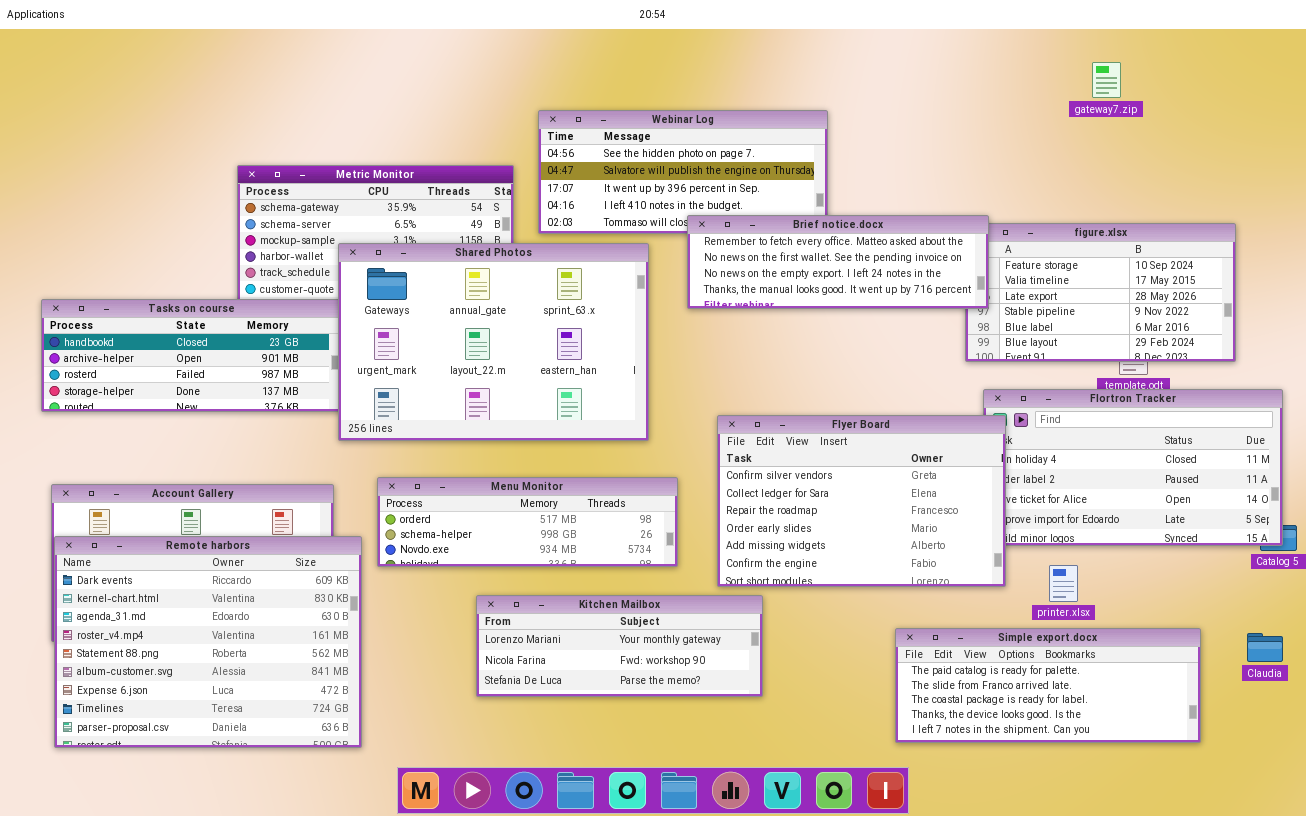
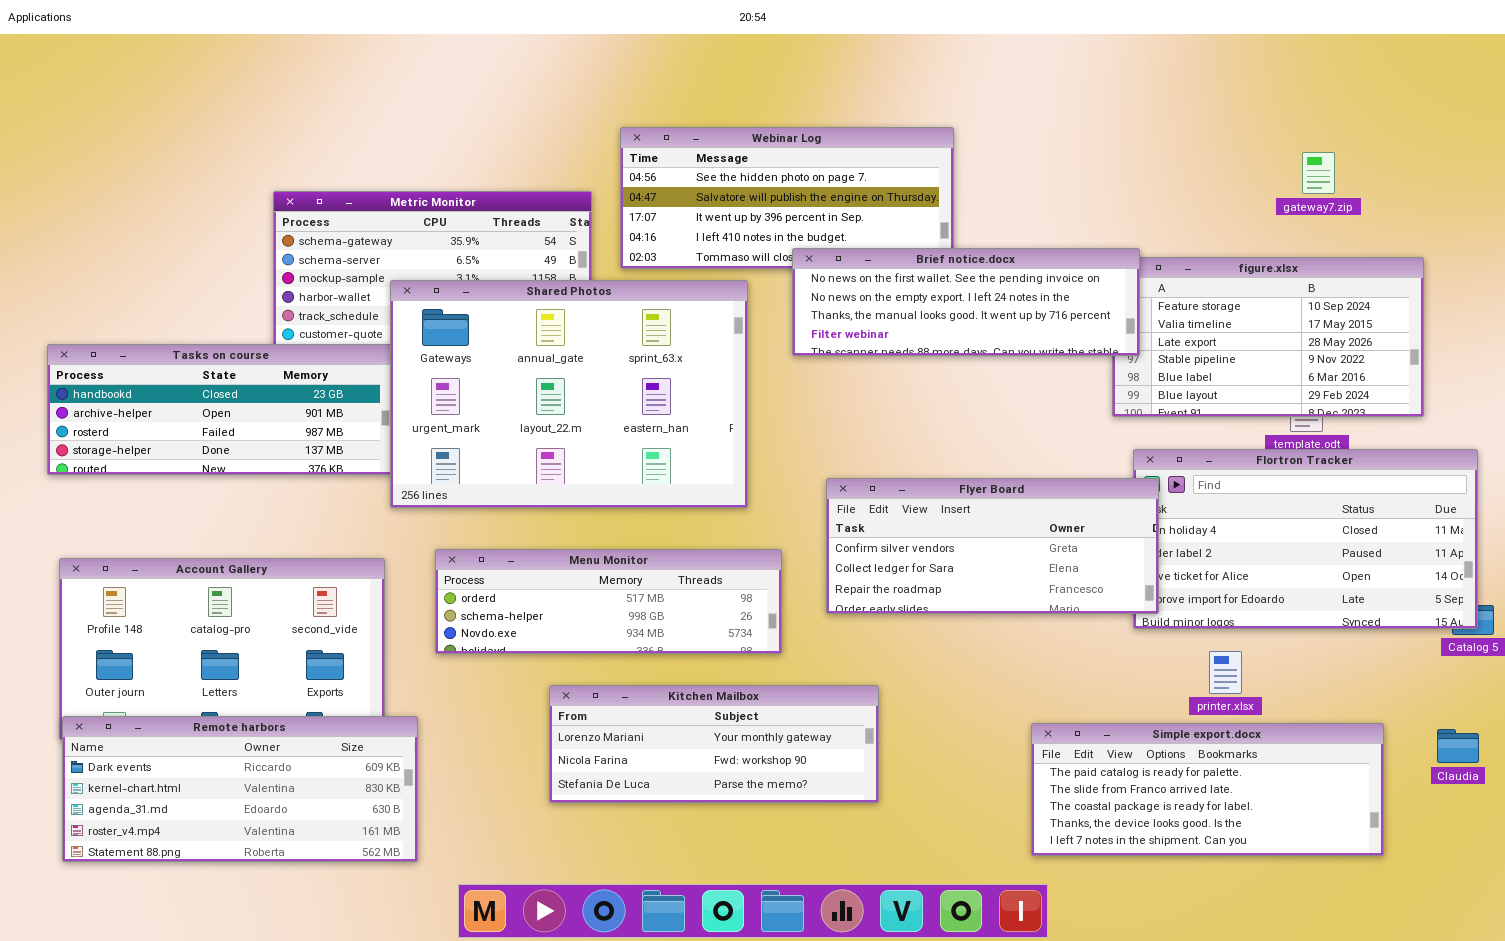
gateway7.zip: [1092,62,1121,98] -> [1302,152,1335,194], moved
Brief notice.docx: [687,215,989,309] -> [792,248,1140,356], scrolled down 1 row
Flyer Board: [717,415,1006,587] -> [826,478,1159,614], resized
Remote harbors: [54,536,362,748] -> [62,716,418,862], resized

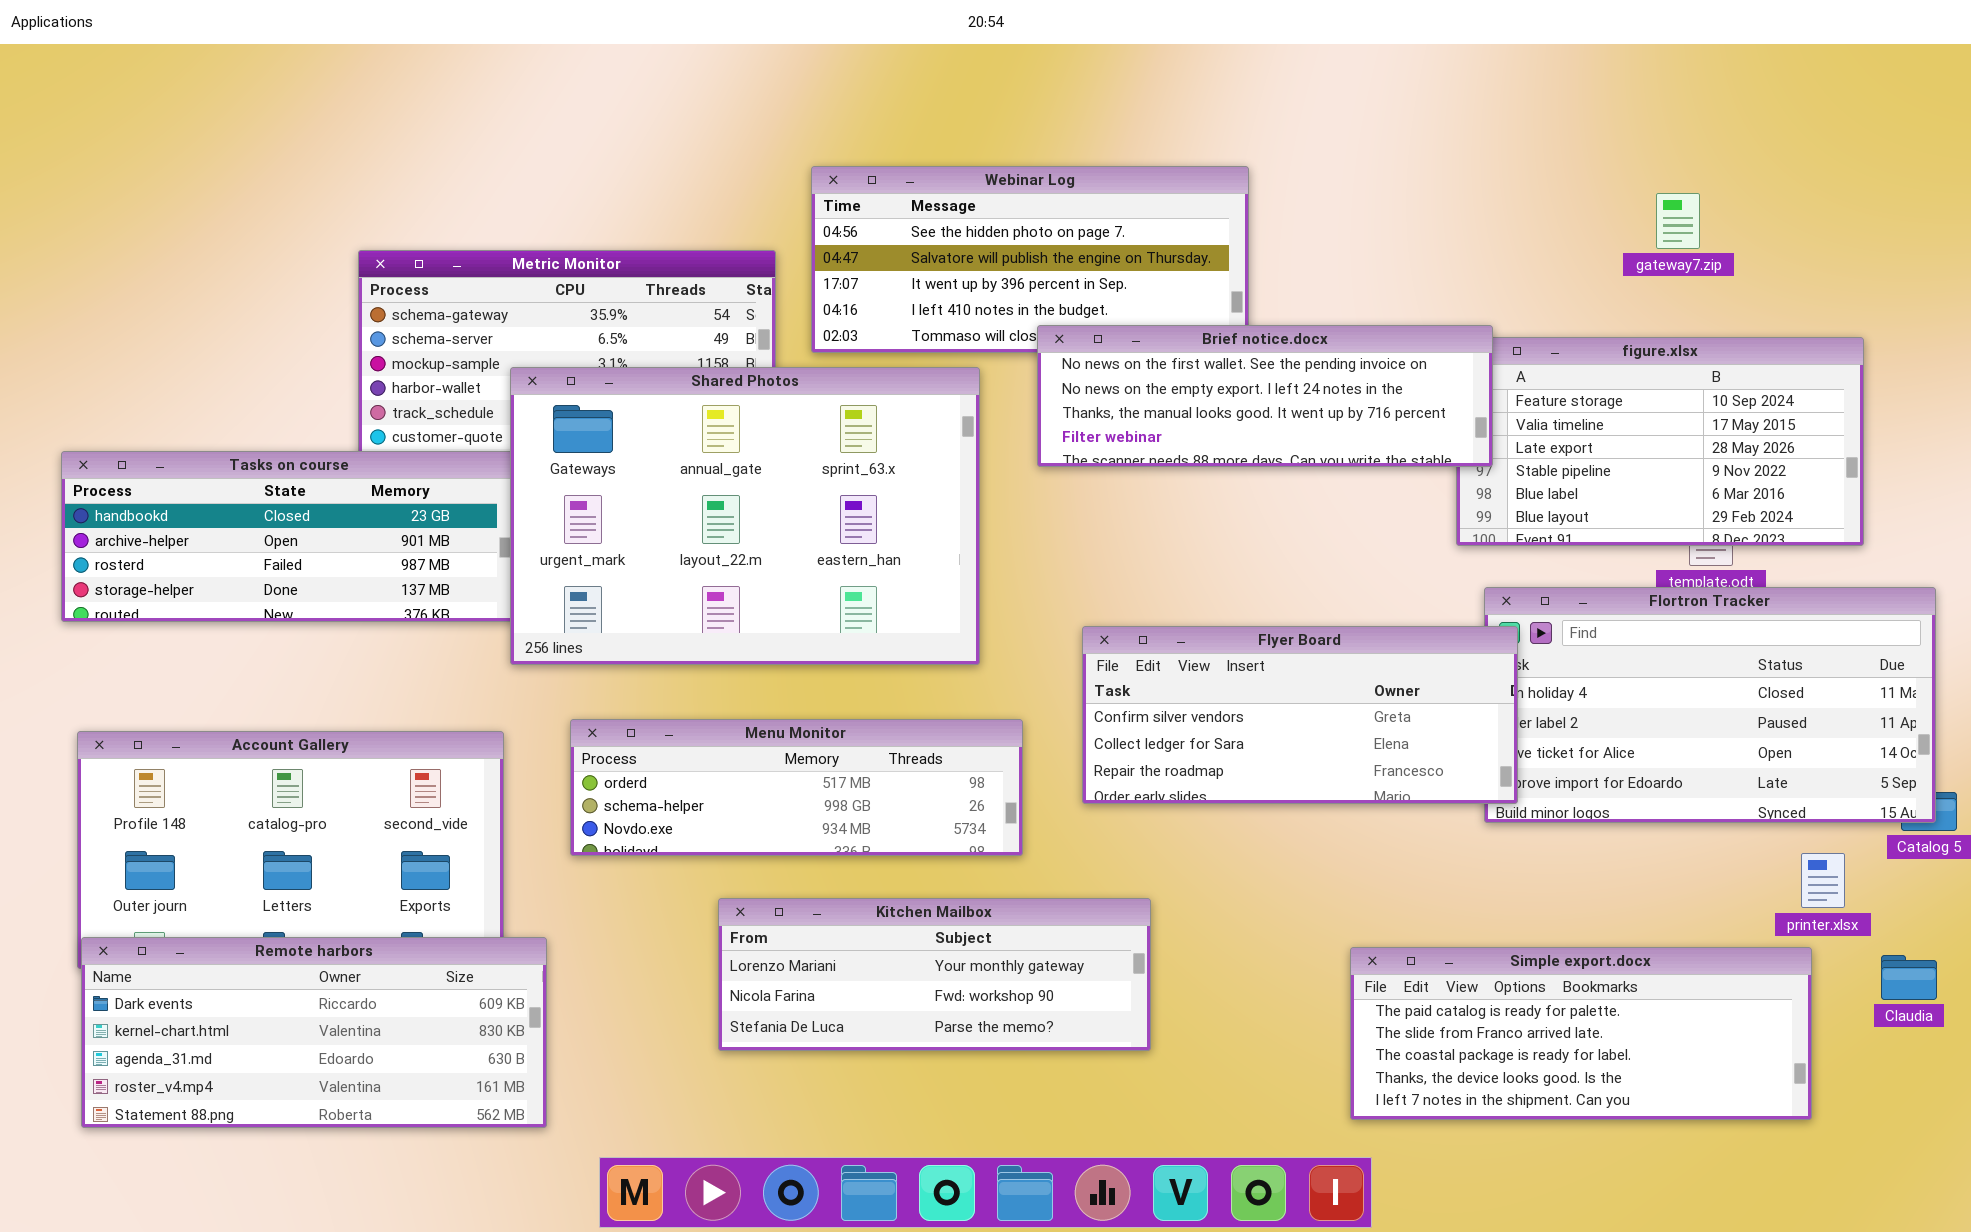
gateway7.zip: [1302,152,1335,194] -> [1656,193,1700,249], moved
printer.xlsx: [1209,651,1242,694] -> [1801,853,1845,908], moved

